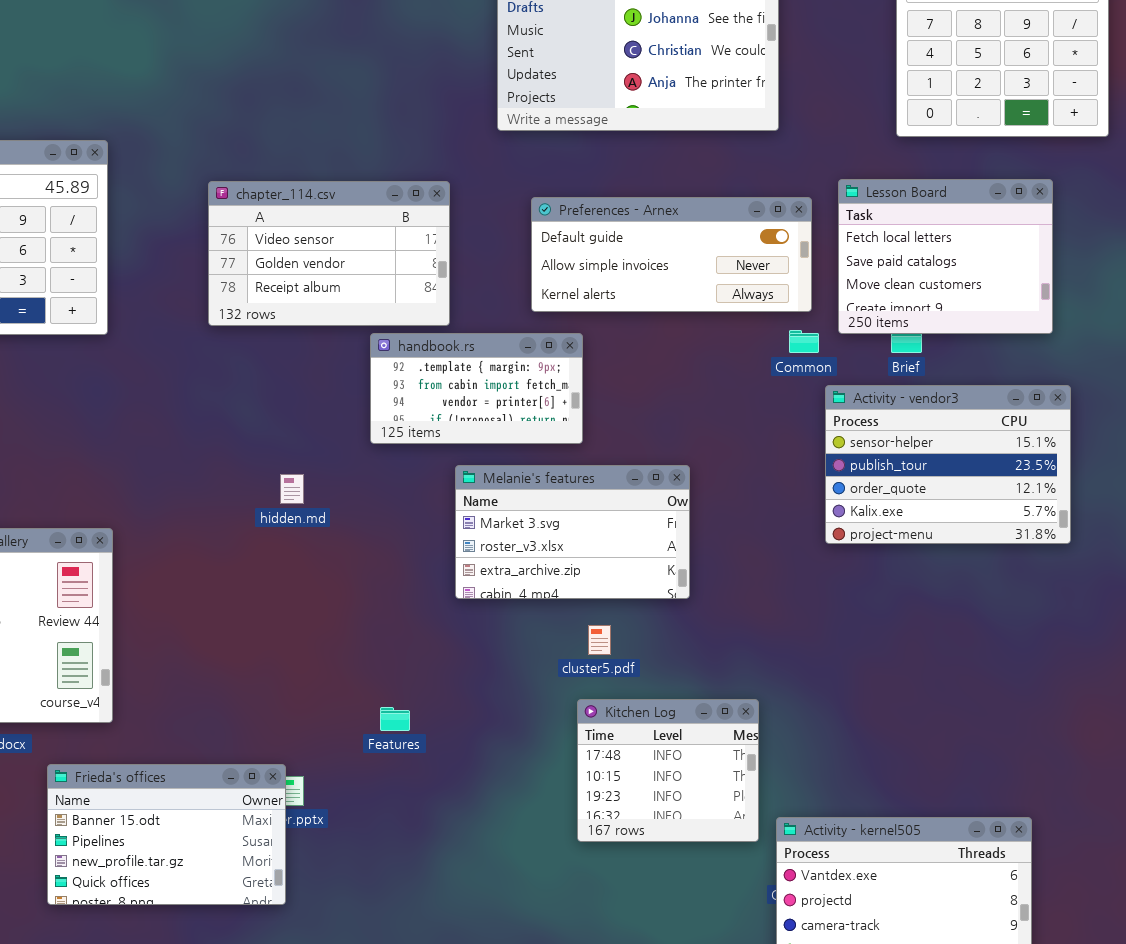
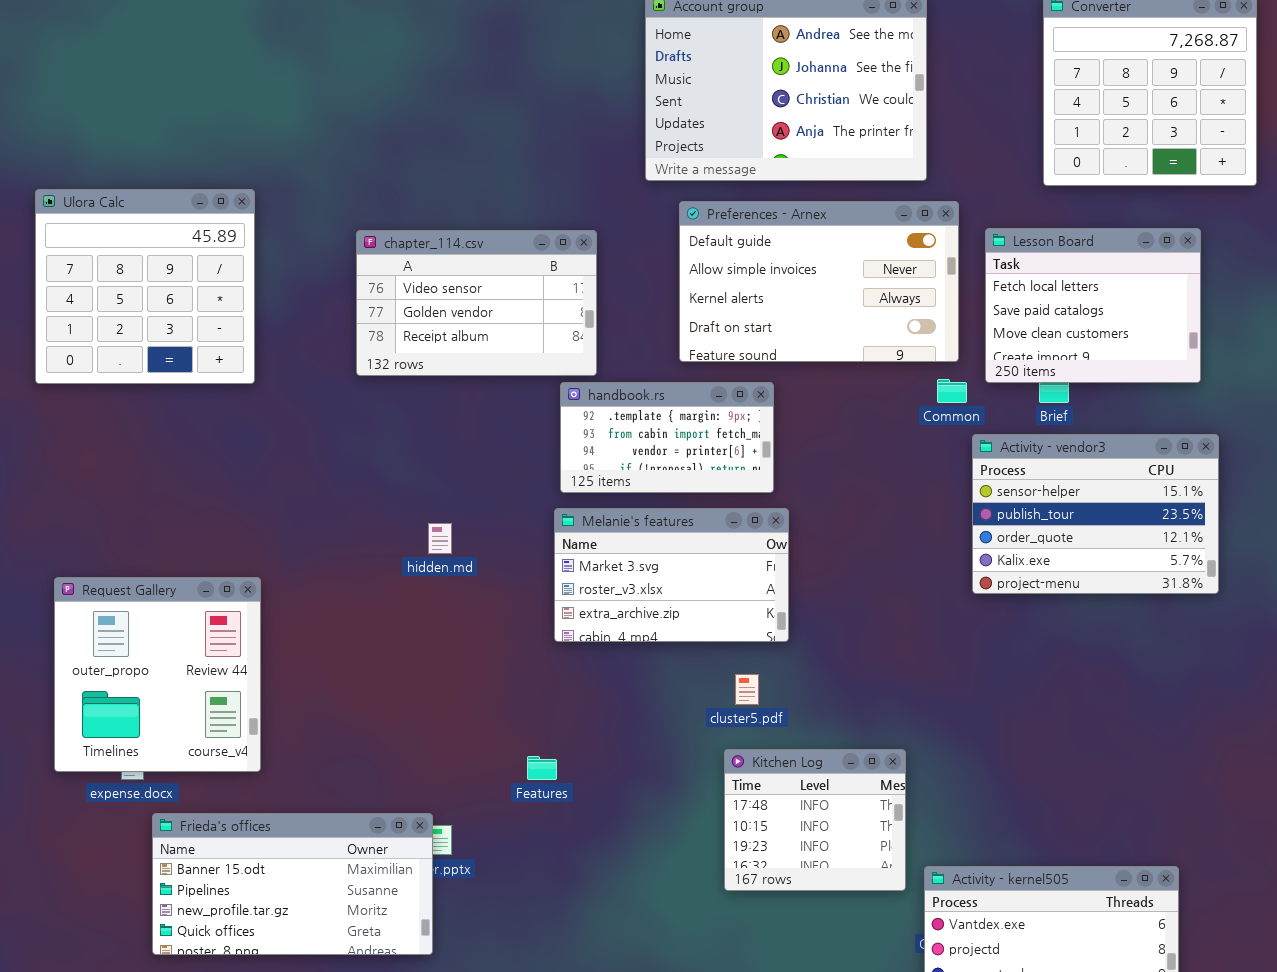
Preferences - Arnex: [531,197,812,312] -> [679,201,959,362], resized
handbook.rs: [370,333,583,444] -> [560,382,774,493], moved
Melanie's features: [455,465,690,599] -> [554,508,789,642], moved
Frieda's offices: [47,764,286,905] -> [152,813,433,955], resized

